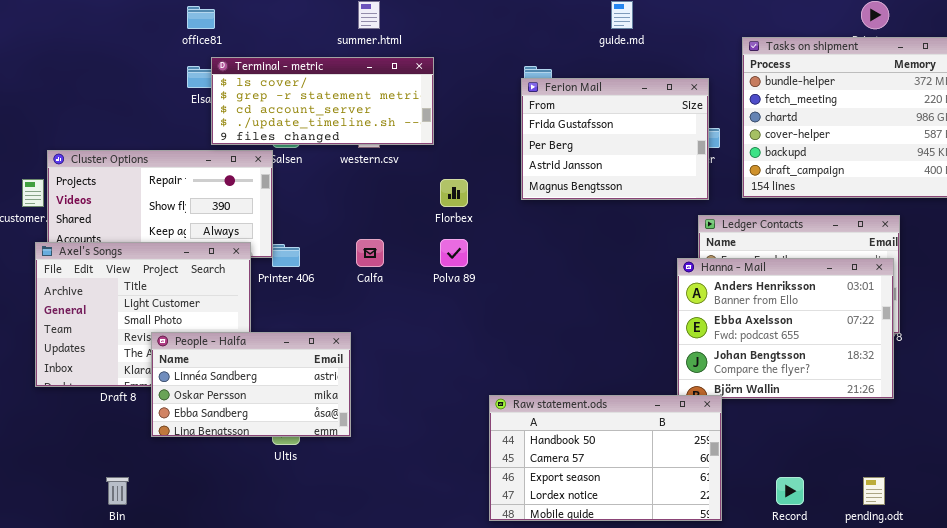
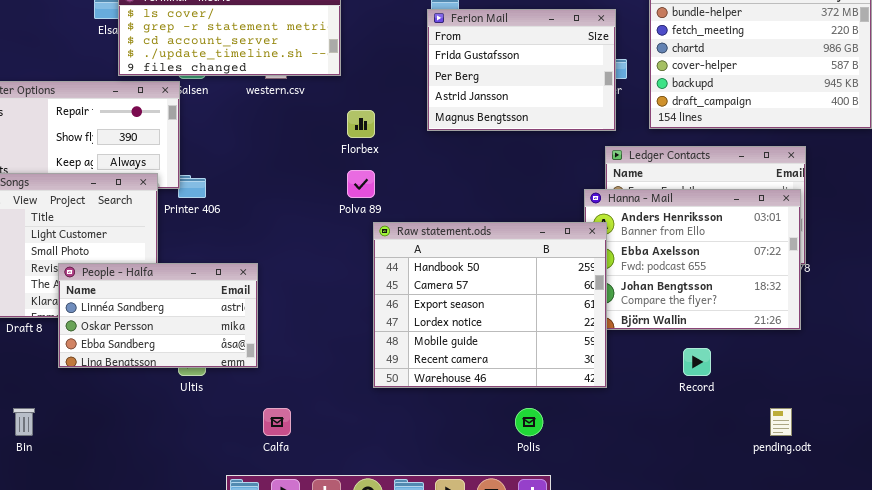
Calfa: [356,239,384,267] -> [263,408,291,436], moved
Raw statement.ods: [489,395,722,521] -> [373,222,607,388], moved, resized
Record: [776,477,804,505] -> [683,348,711,376], moved

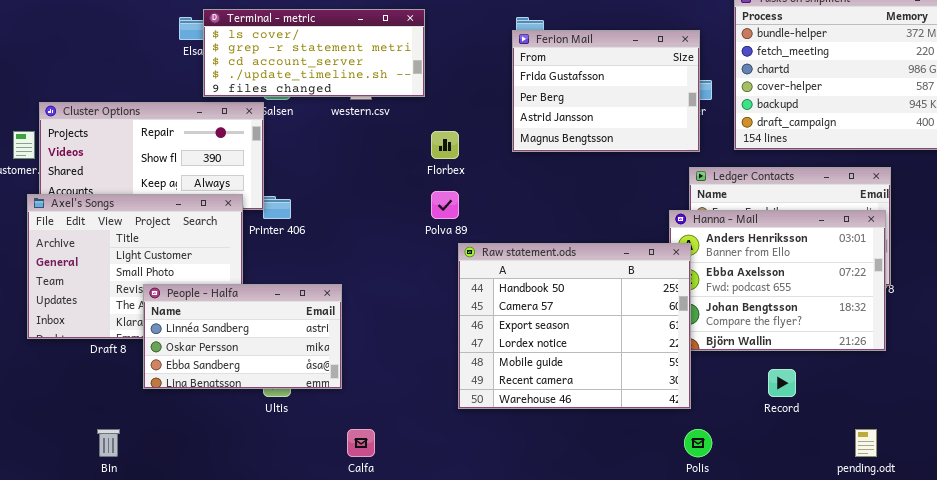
Polis: [515,408,543,436] -> [684,429,712,457], moved

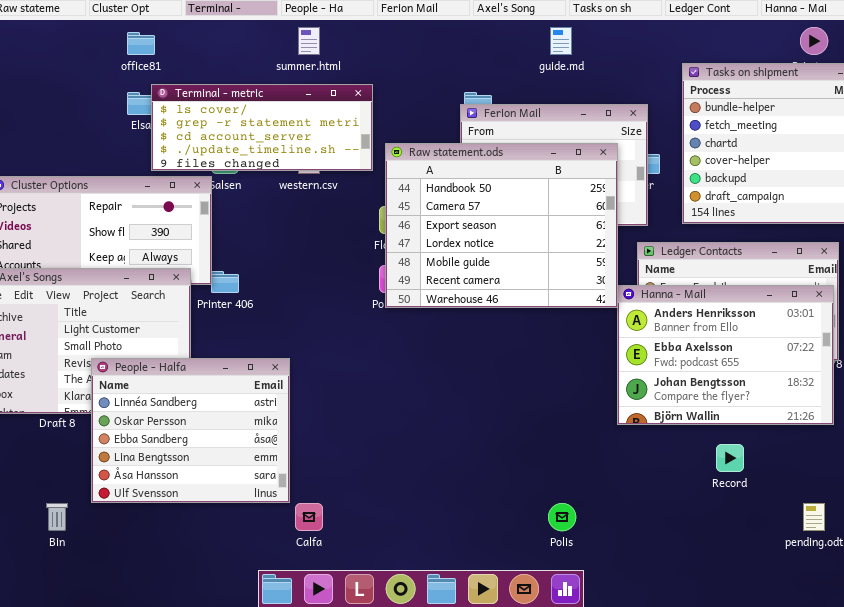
Raw statement.ods: [458,243,691,409] -> [385,143,618,308], moved
People - Halfa: [143,284,342,389] -> [91,358,290,503], resized
Polis: [684,429,712,457] -> [548,503,576,531], moved

